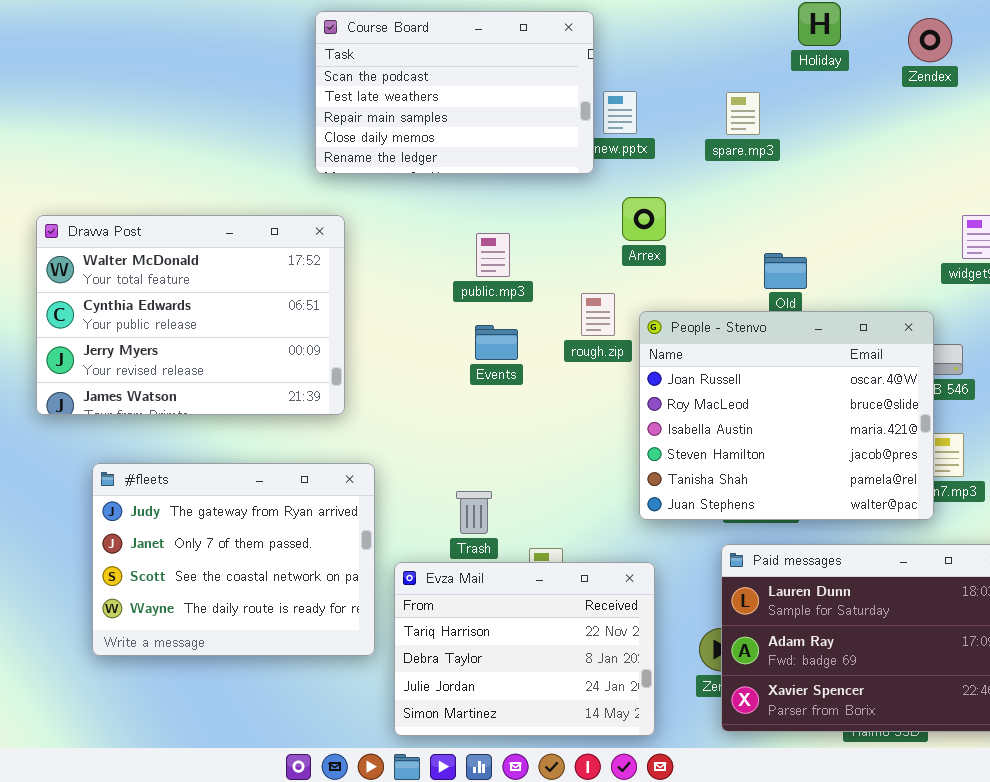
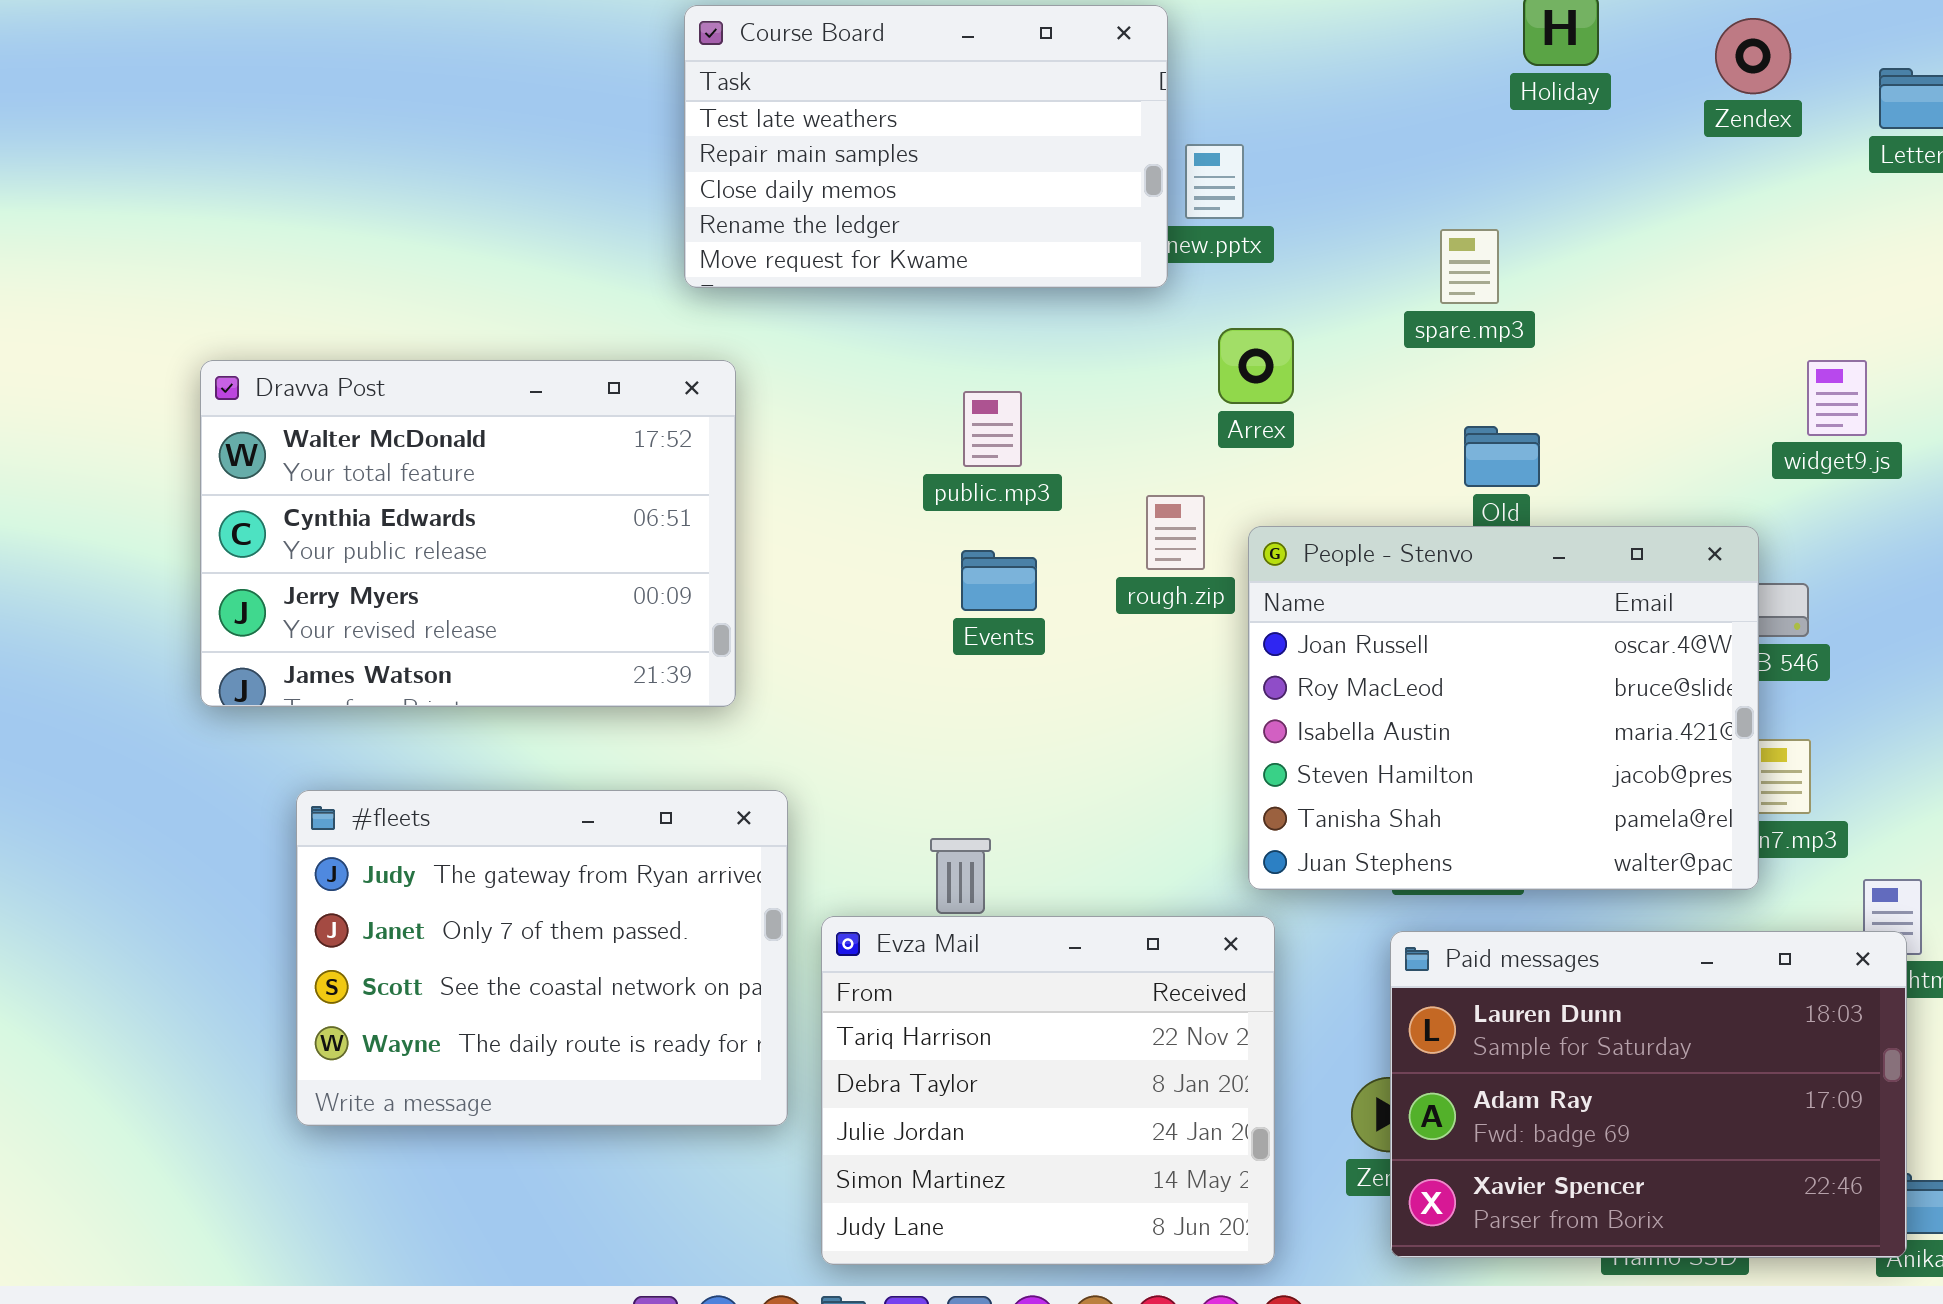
Course Board: [315,11,594,174] -> [684,5,1168,288], scrolled down 1 row
spare.mp3: [726,92,760,135] -> [1440,229,1499,304], moved
Evza Mail: [394,562,655,736] -> [821,916,1275,1265], resized

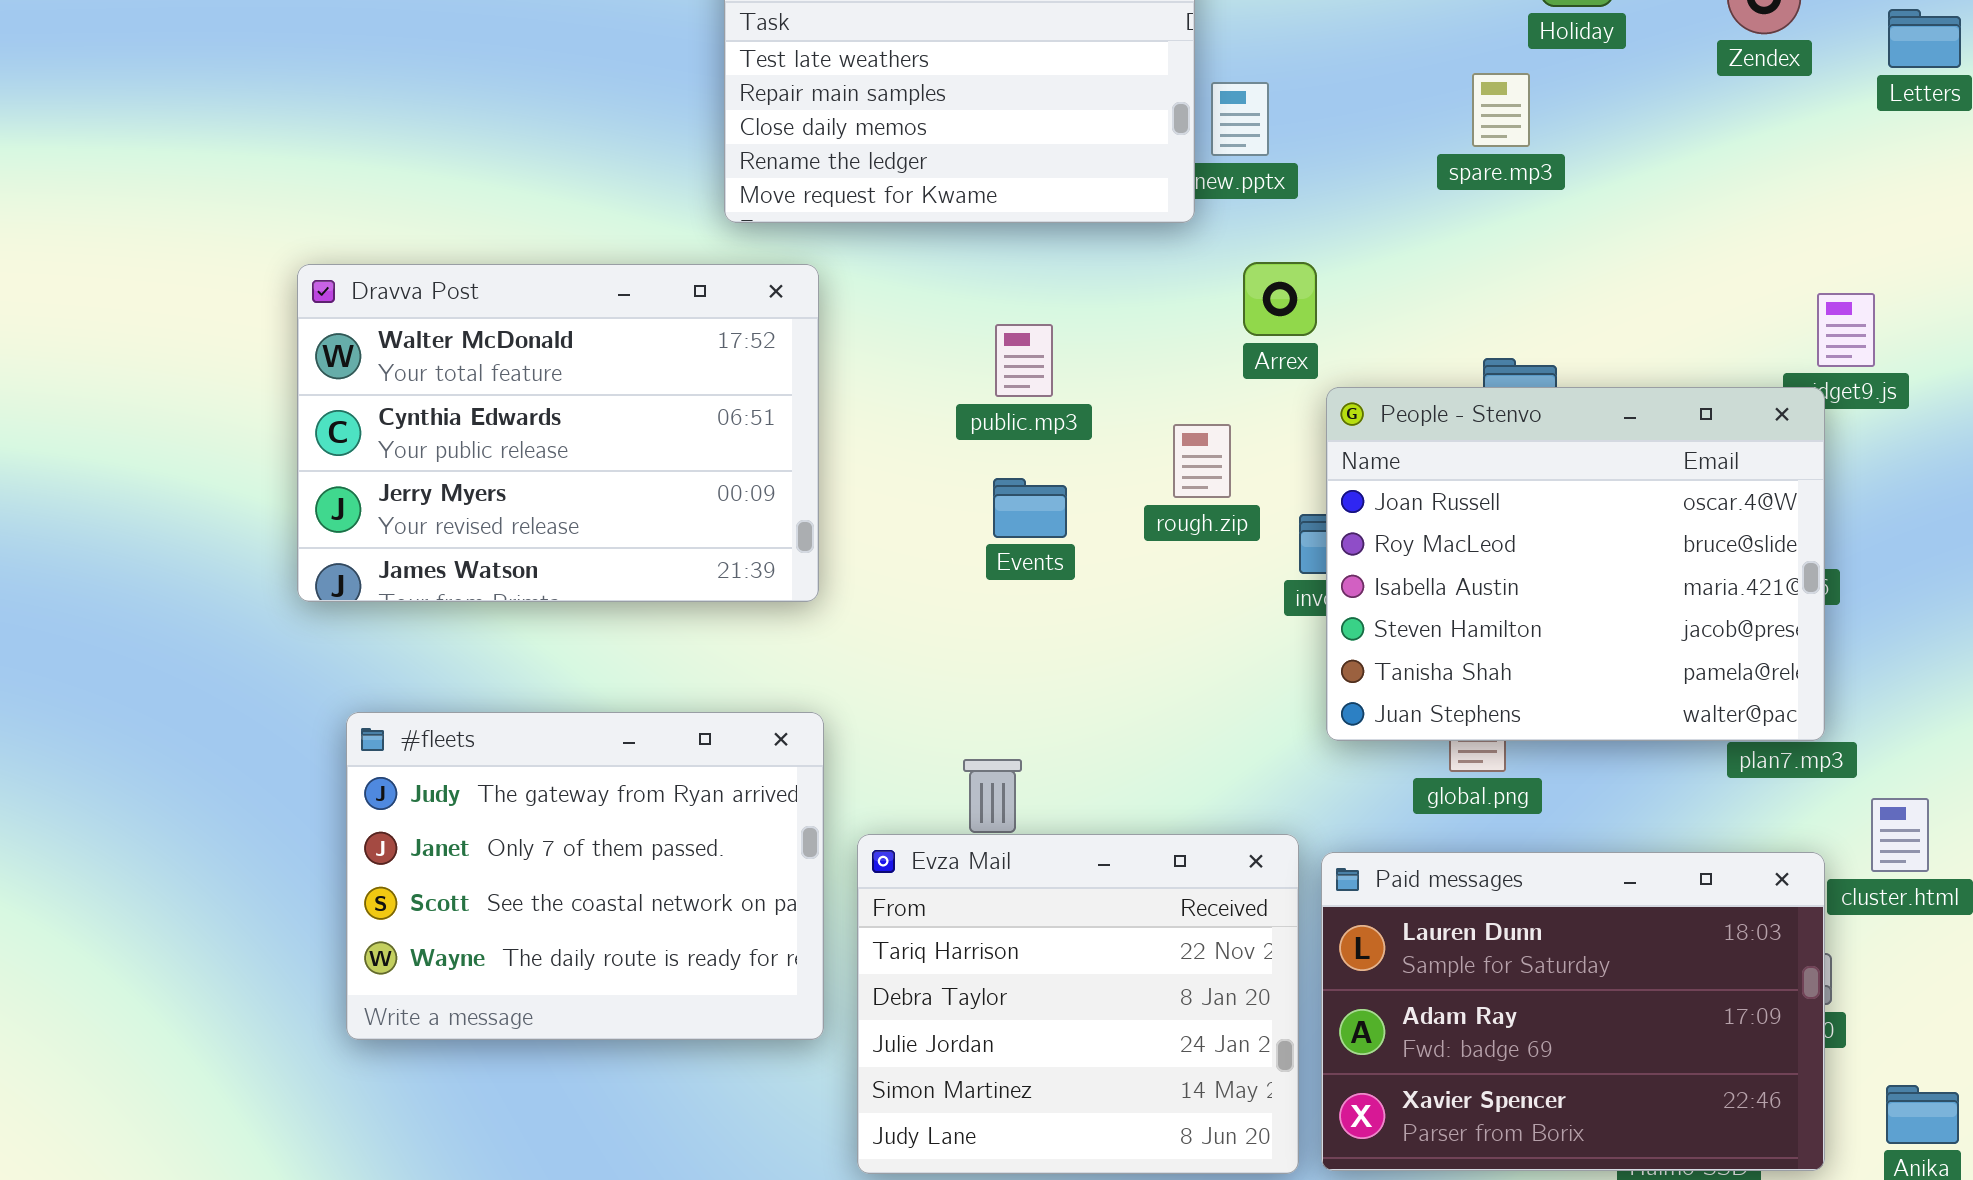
spare.mp3: [1440,229,1499,304] -> [1472,73,1530,147], moved
Dravva Post: [200,360,736,707] -> [297,264,819,602], moved
People - Stenvo: [1248,526,1759,890] -> [1326,387,1825,741], moved
Paid messages: [1390,931,1907,1258] -> [1321,852,1825,1171], moved

